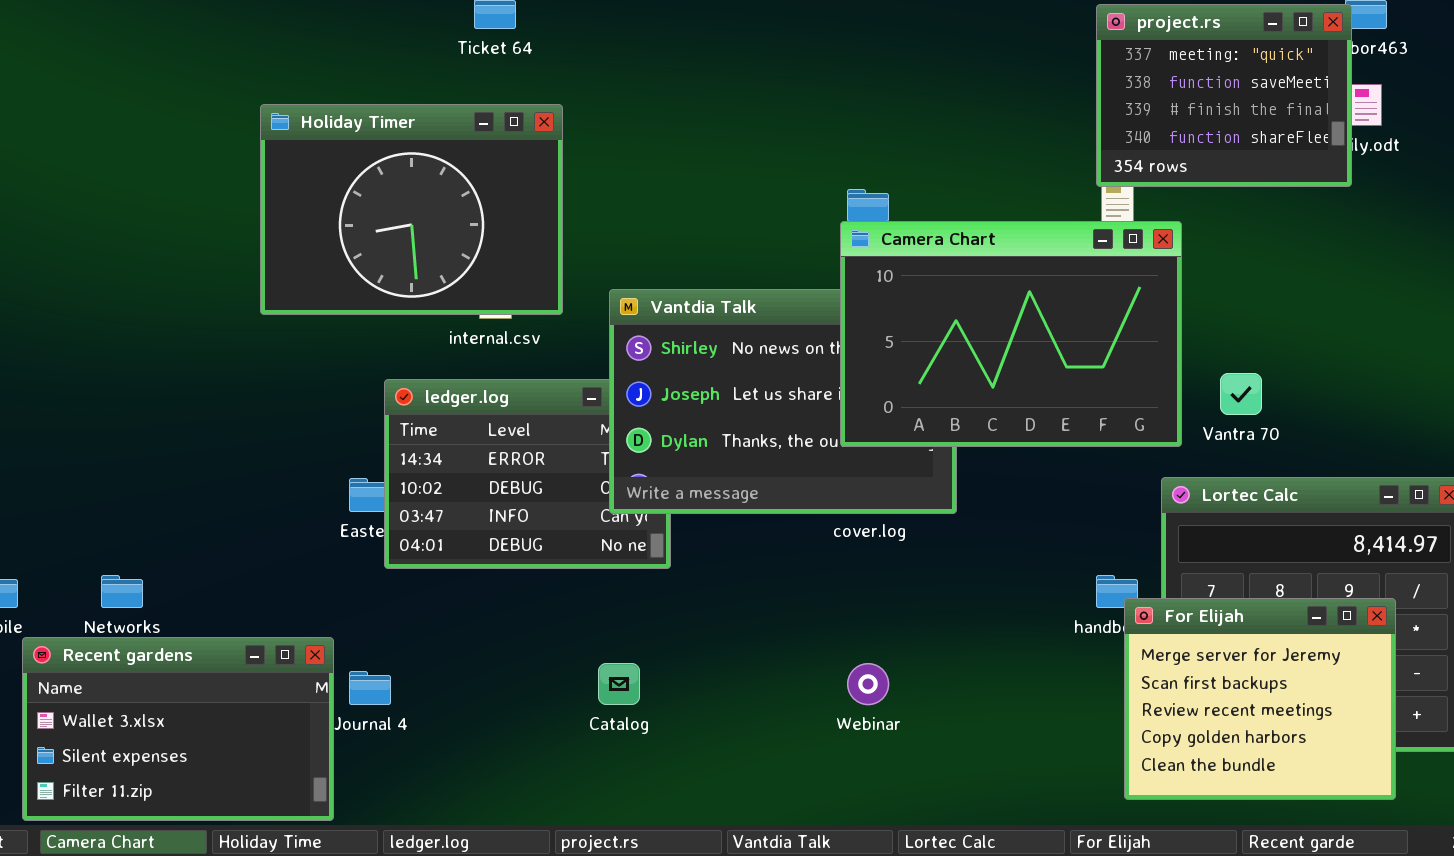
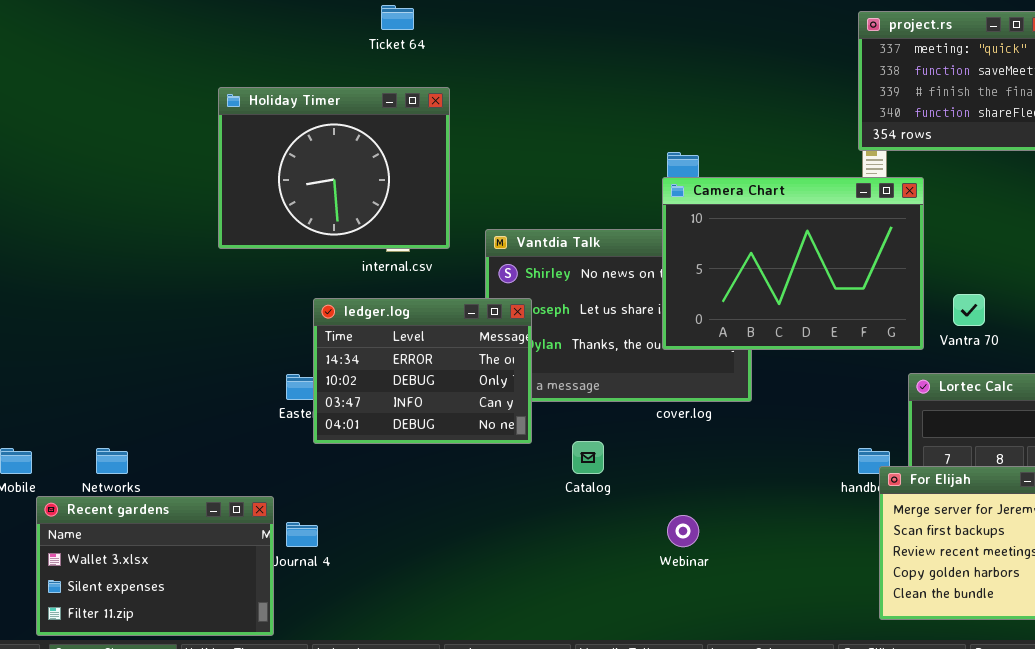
ledger.log: [384,379,671,569] -> [313,298,532,444], raised
Catalog: [598,663,640,705] -> [572,441,604,474], moved

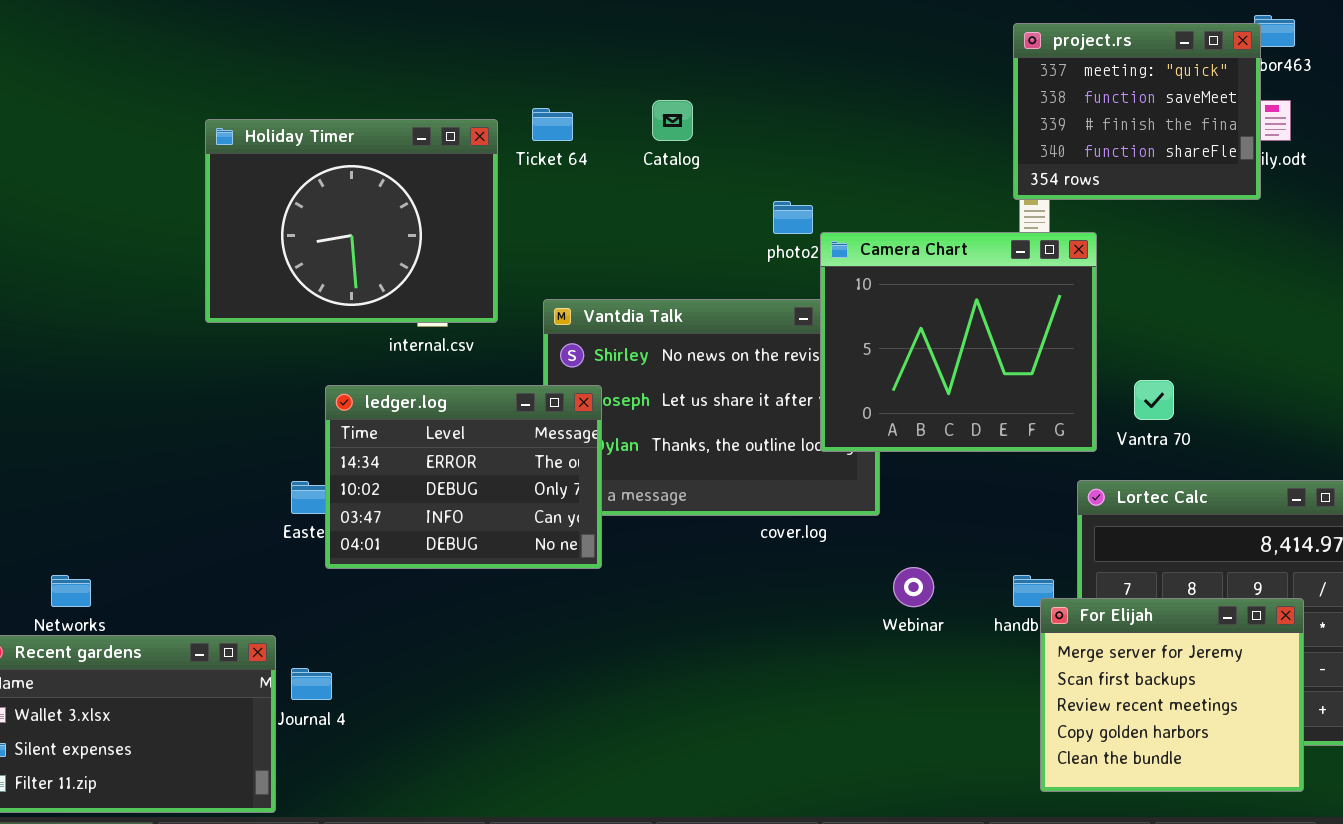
Ticket 64: [381,5,414,30] -> [532,108,573,141], moved
Camera Chart: [662,177,924,350] -> [820,232,1097,452], resized
Catalog: [572,441,604,474] -> [652,100,693,141], moved
Webinar: [667,515,699,547] -> [893,567,934,607], moved

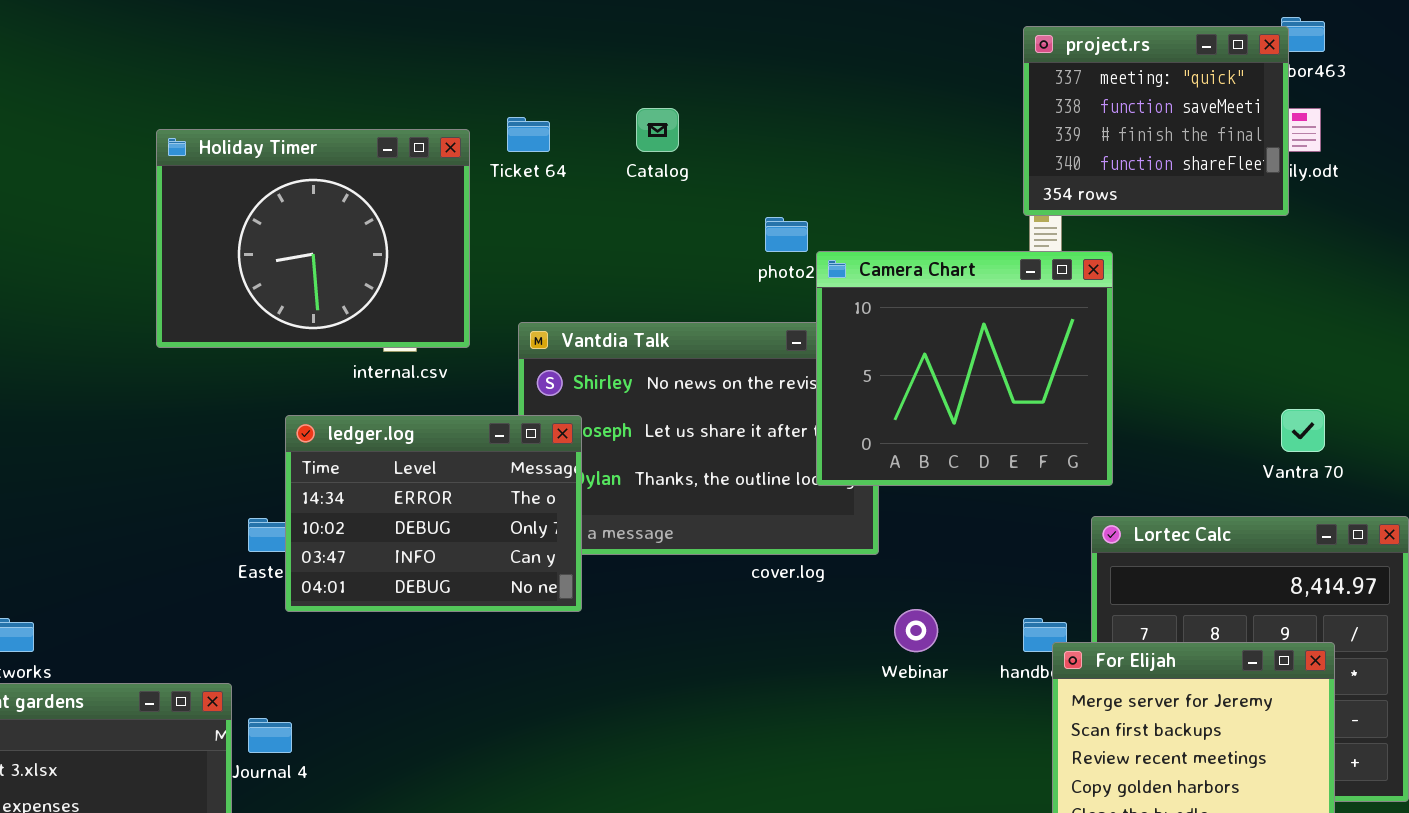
Vantra 70: [1134,380,1174,420] -> [1281,409,1325,452], moved

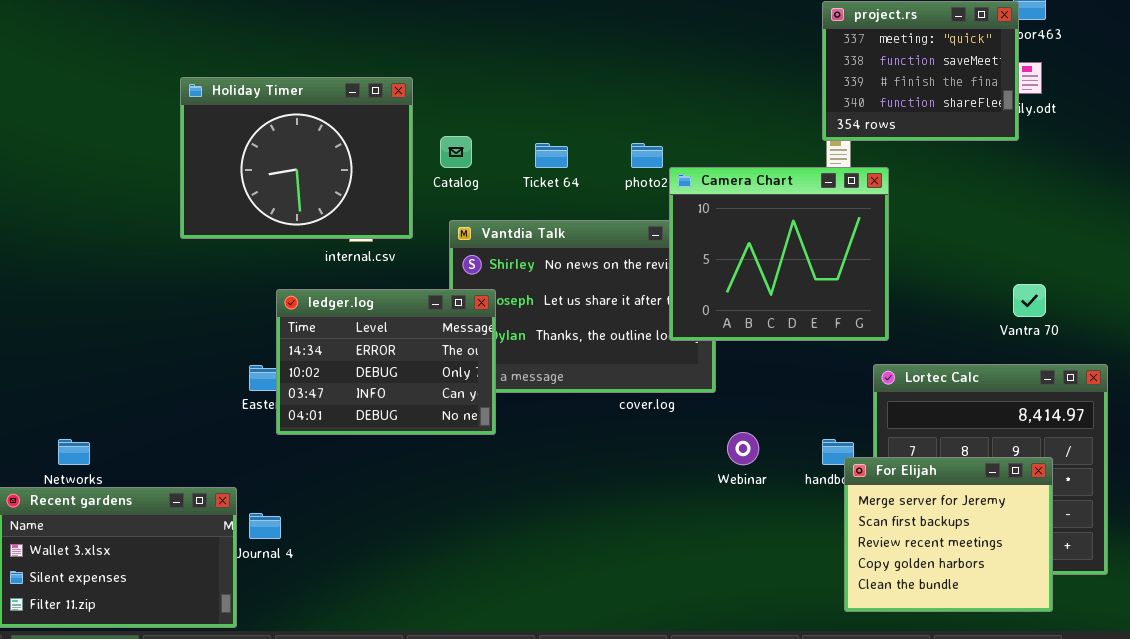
Catalog: [636,108,679,152] -> [440,136,472,168], moved
Ticket 64: [507,117,550,152] -> [535,143,568,168], moved

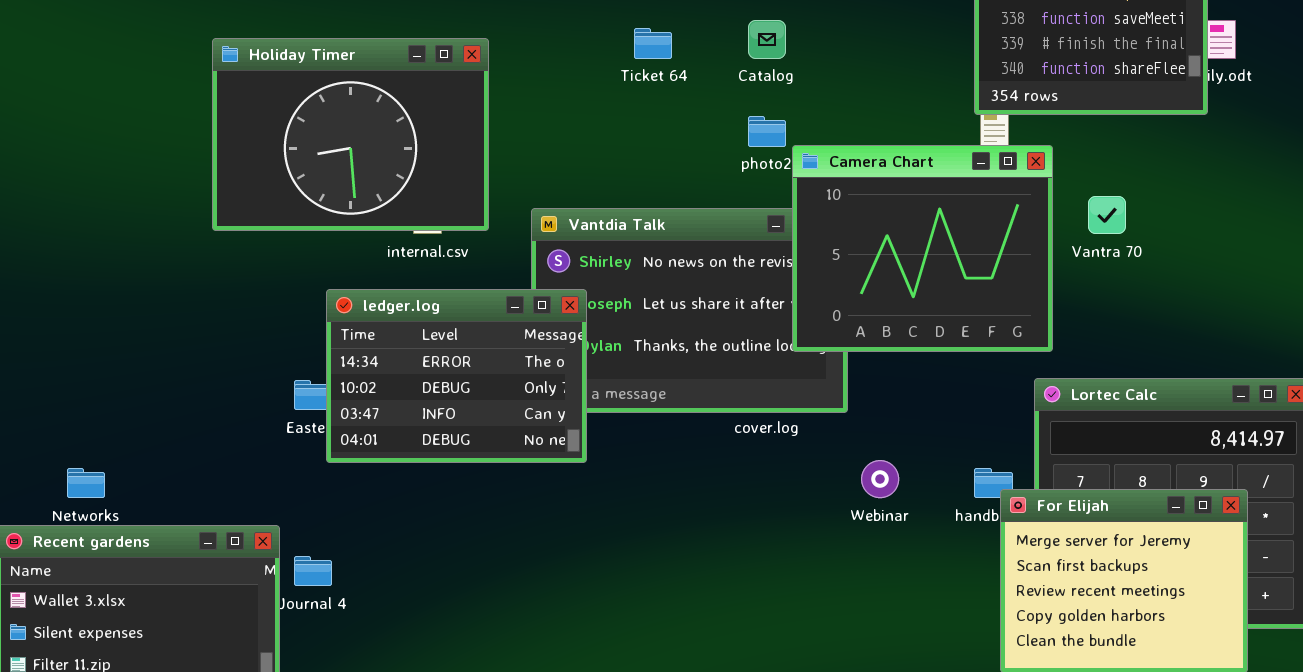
Catalog: [440,136,472,168] -> [748,20,786,59], moved
Ticket 64: [535,143,568,168] -> [634,28,672,59], moved
Vantra 70: [1013,284,1046,317] -> [1088,196,1126,234], moved

